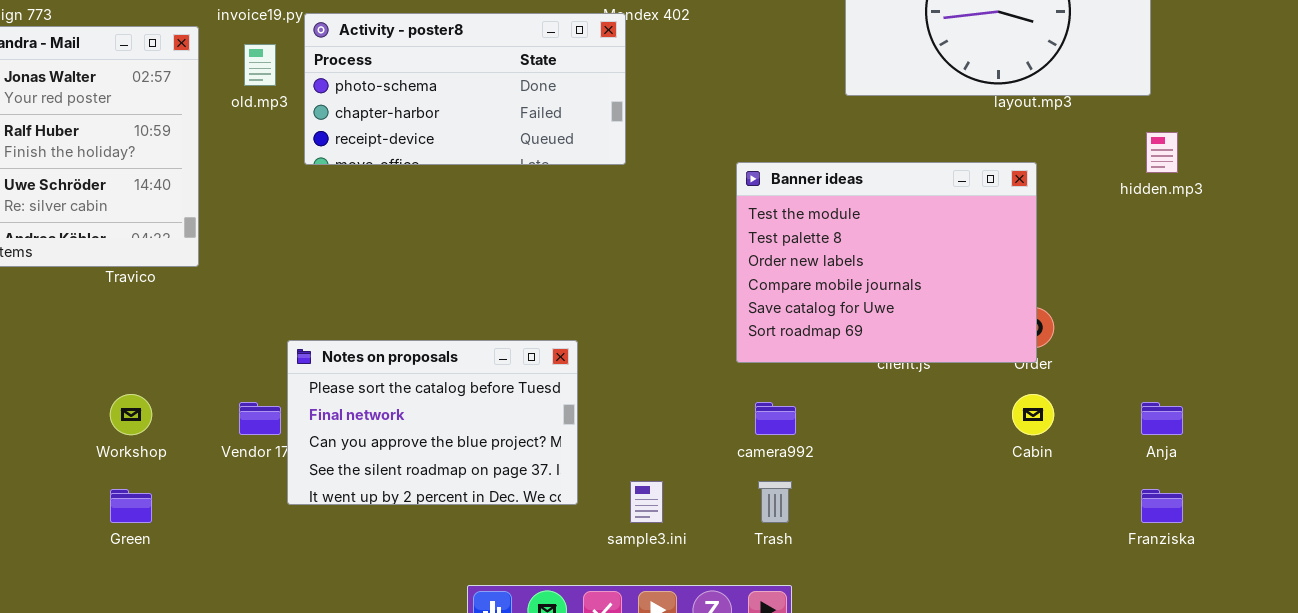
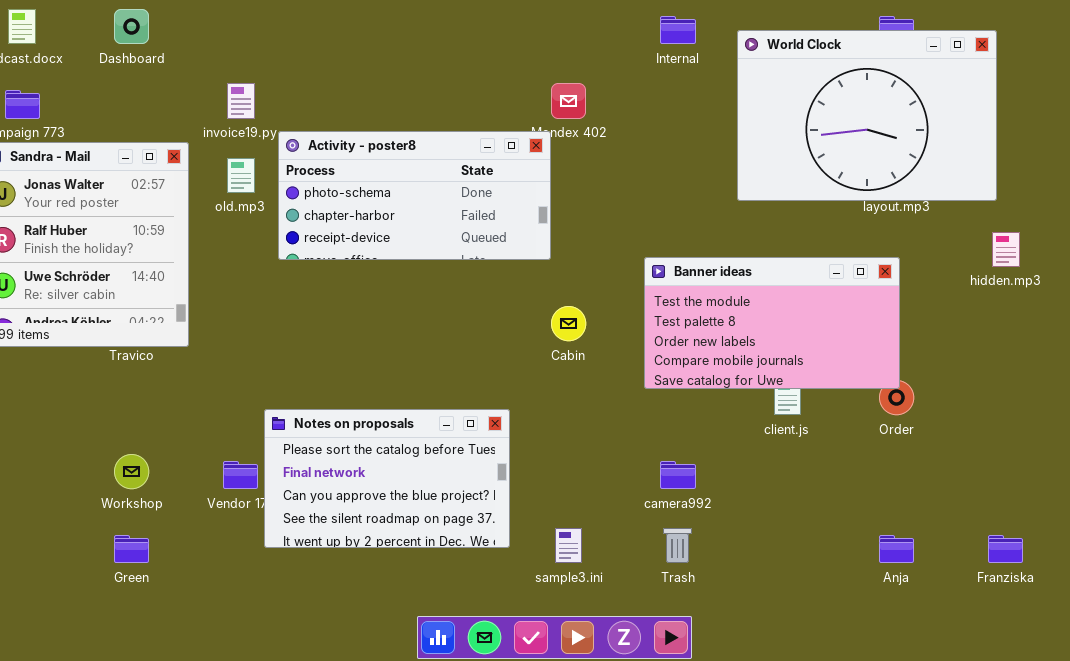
Banner ideas: [736,162,1037,363] -> [644,257,900,389], resized
Cabin: [1012,394,1054,435] -> [551,306,586,341], moved
Anja: [1141,402,1183,435] -> [879,535,914,563], moved

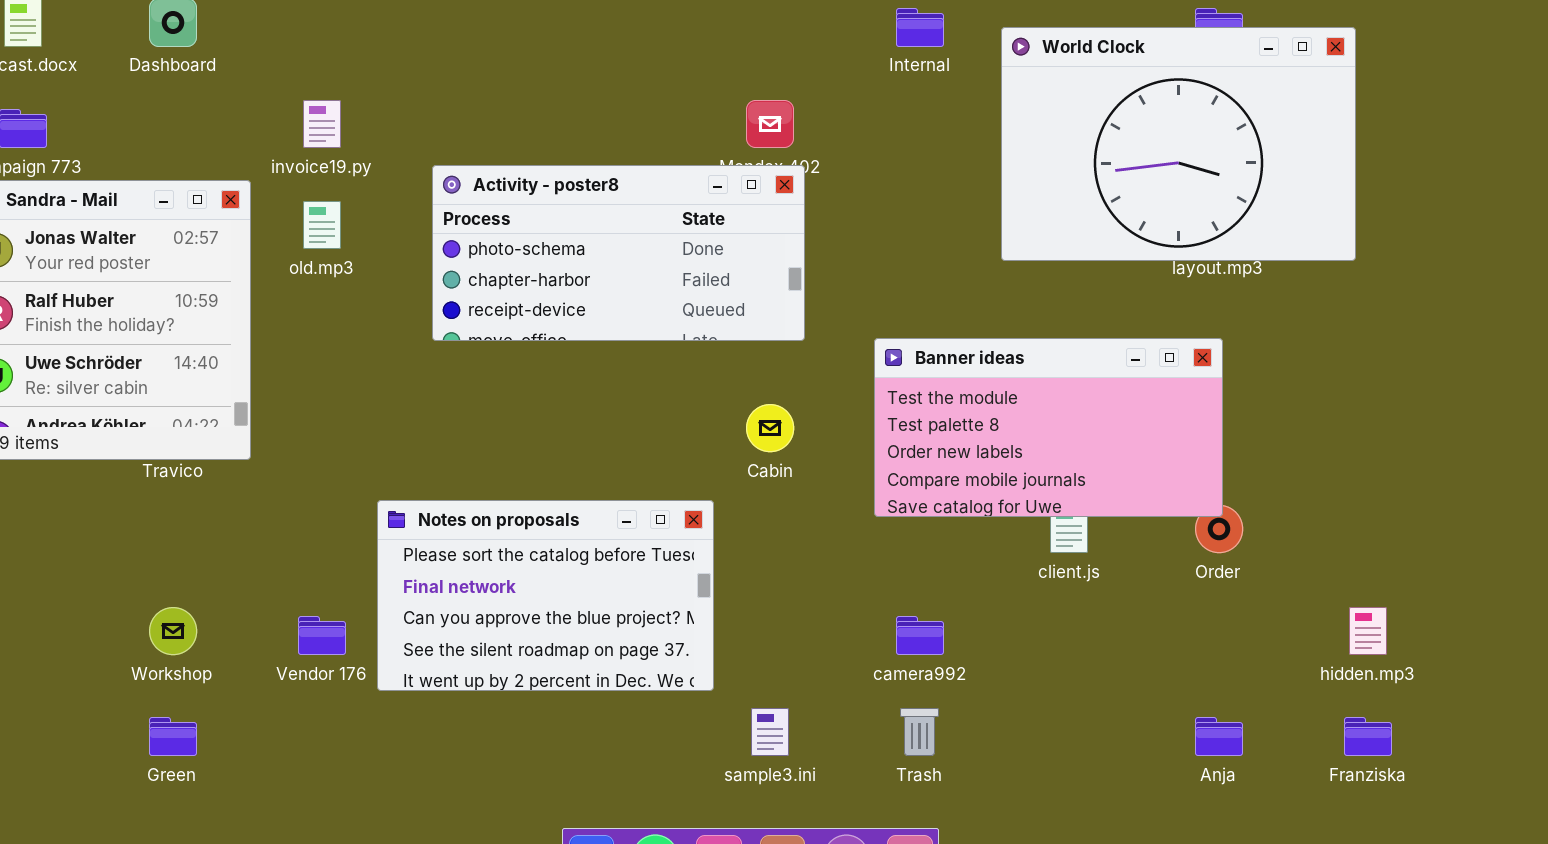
Activity - poster8: [278,131,551,260] -> [432,165,805,341], moved
hidden.mp3: [992,232,1020,267] -> [1349,607,1387,655], moved
Notes on proposals: [264,409,510,548] -> [377,500,714,691], moved

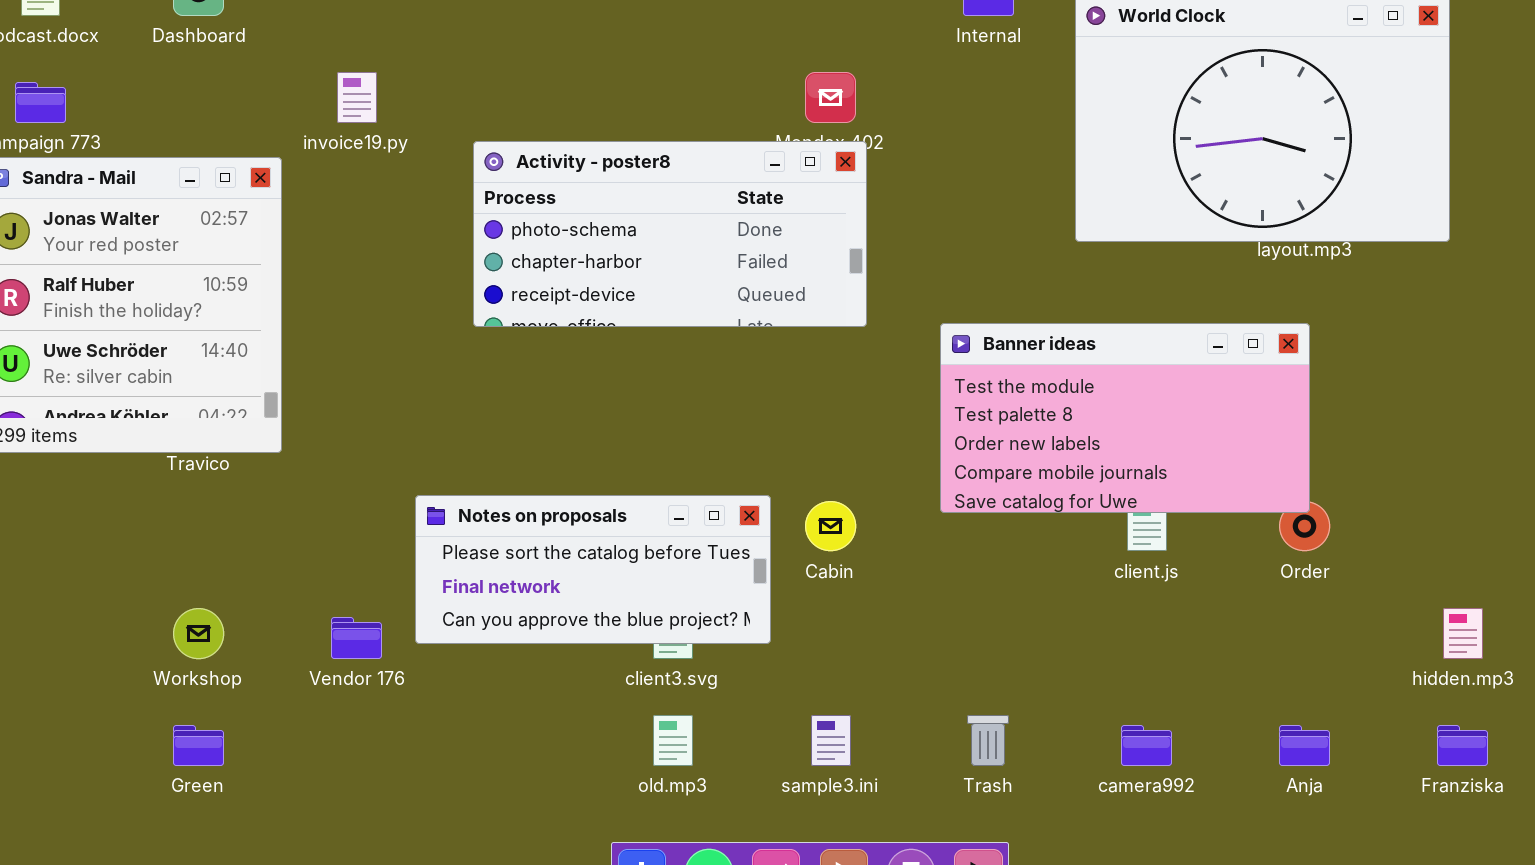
old.mp3: [303,201,341,249] -> [653,715,693,766], moved
Cabin: [746,404,794,452] -> [805,501,856,551], moved
Notes on proposals: [377,500,714,691] -> [415,495,771,644], resized
camera992: [896,616,944,655] -> [1121,725,1172,766], moved

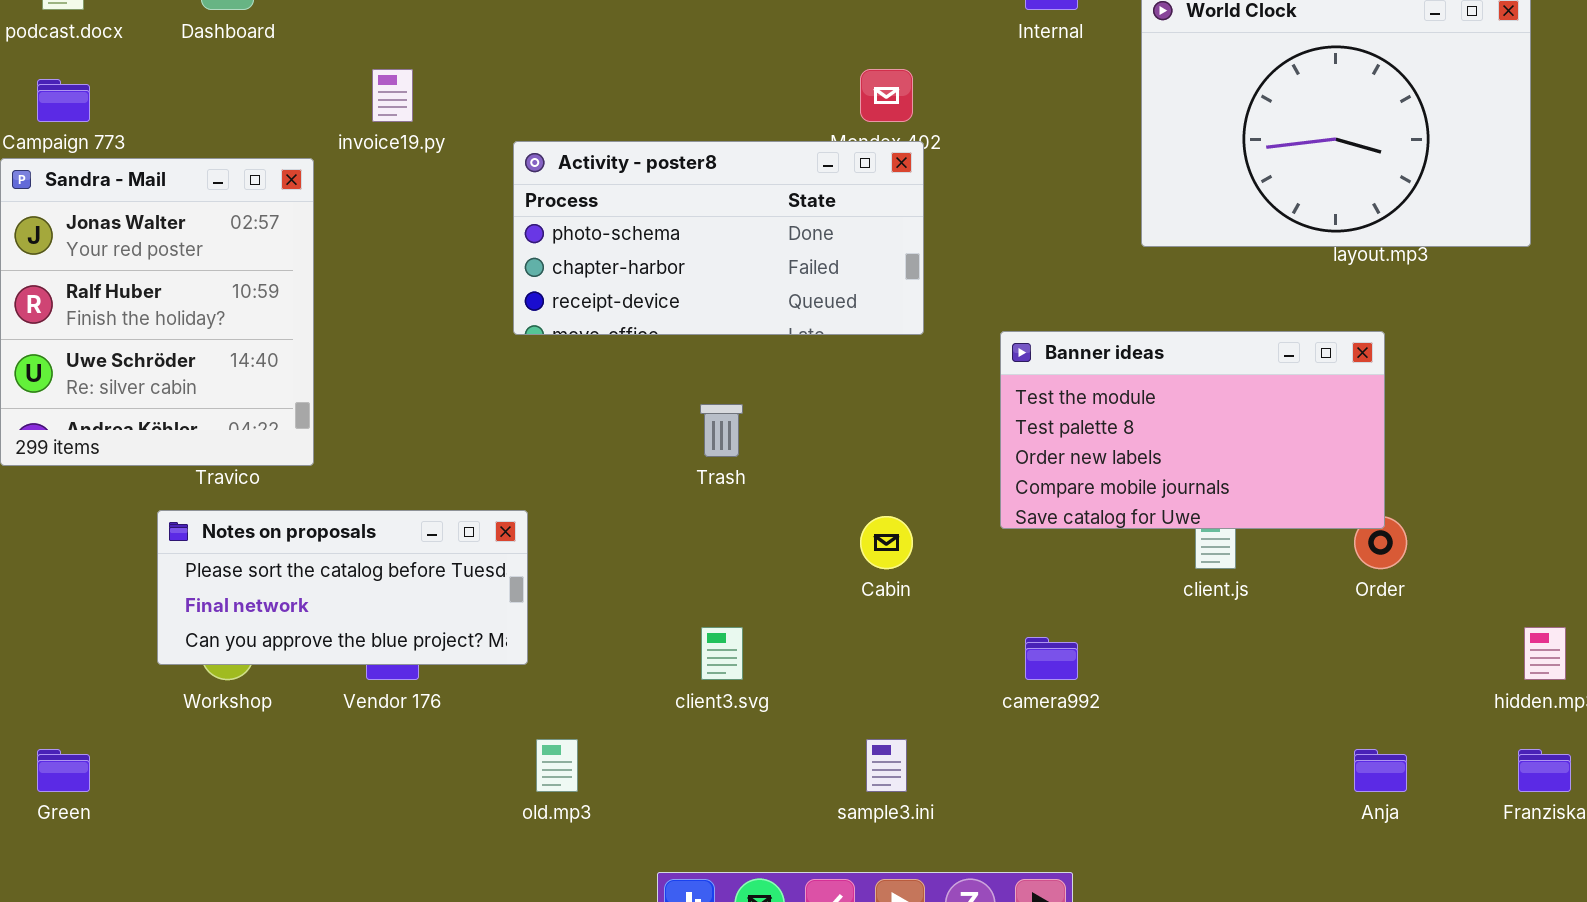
Notes on proposals: [415,495,771,644] -> [157,510,528,665], moved
old.mp3: [653,715,693,766] -> [536,739,578,792], moved
Trash: [967,715,1009,766] -> [700,404,743,457], moved
Green: [173,725,224,766] -> [37,749,90,792], moved
camera992: [1121,725,1172,766] -> [1025,637,1078,680], moved

